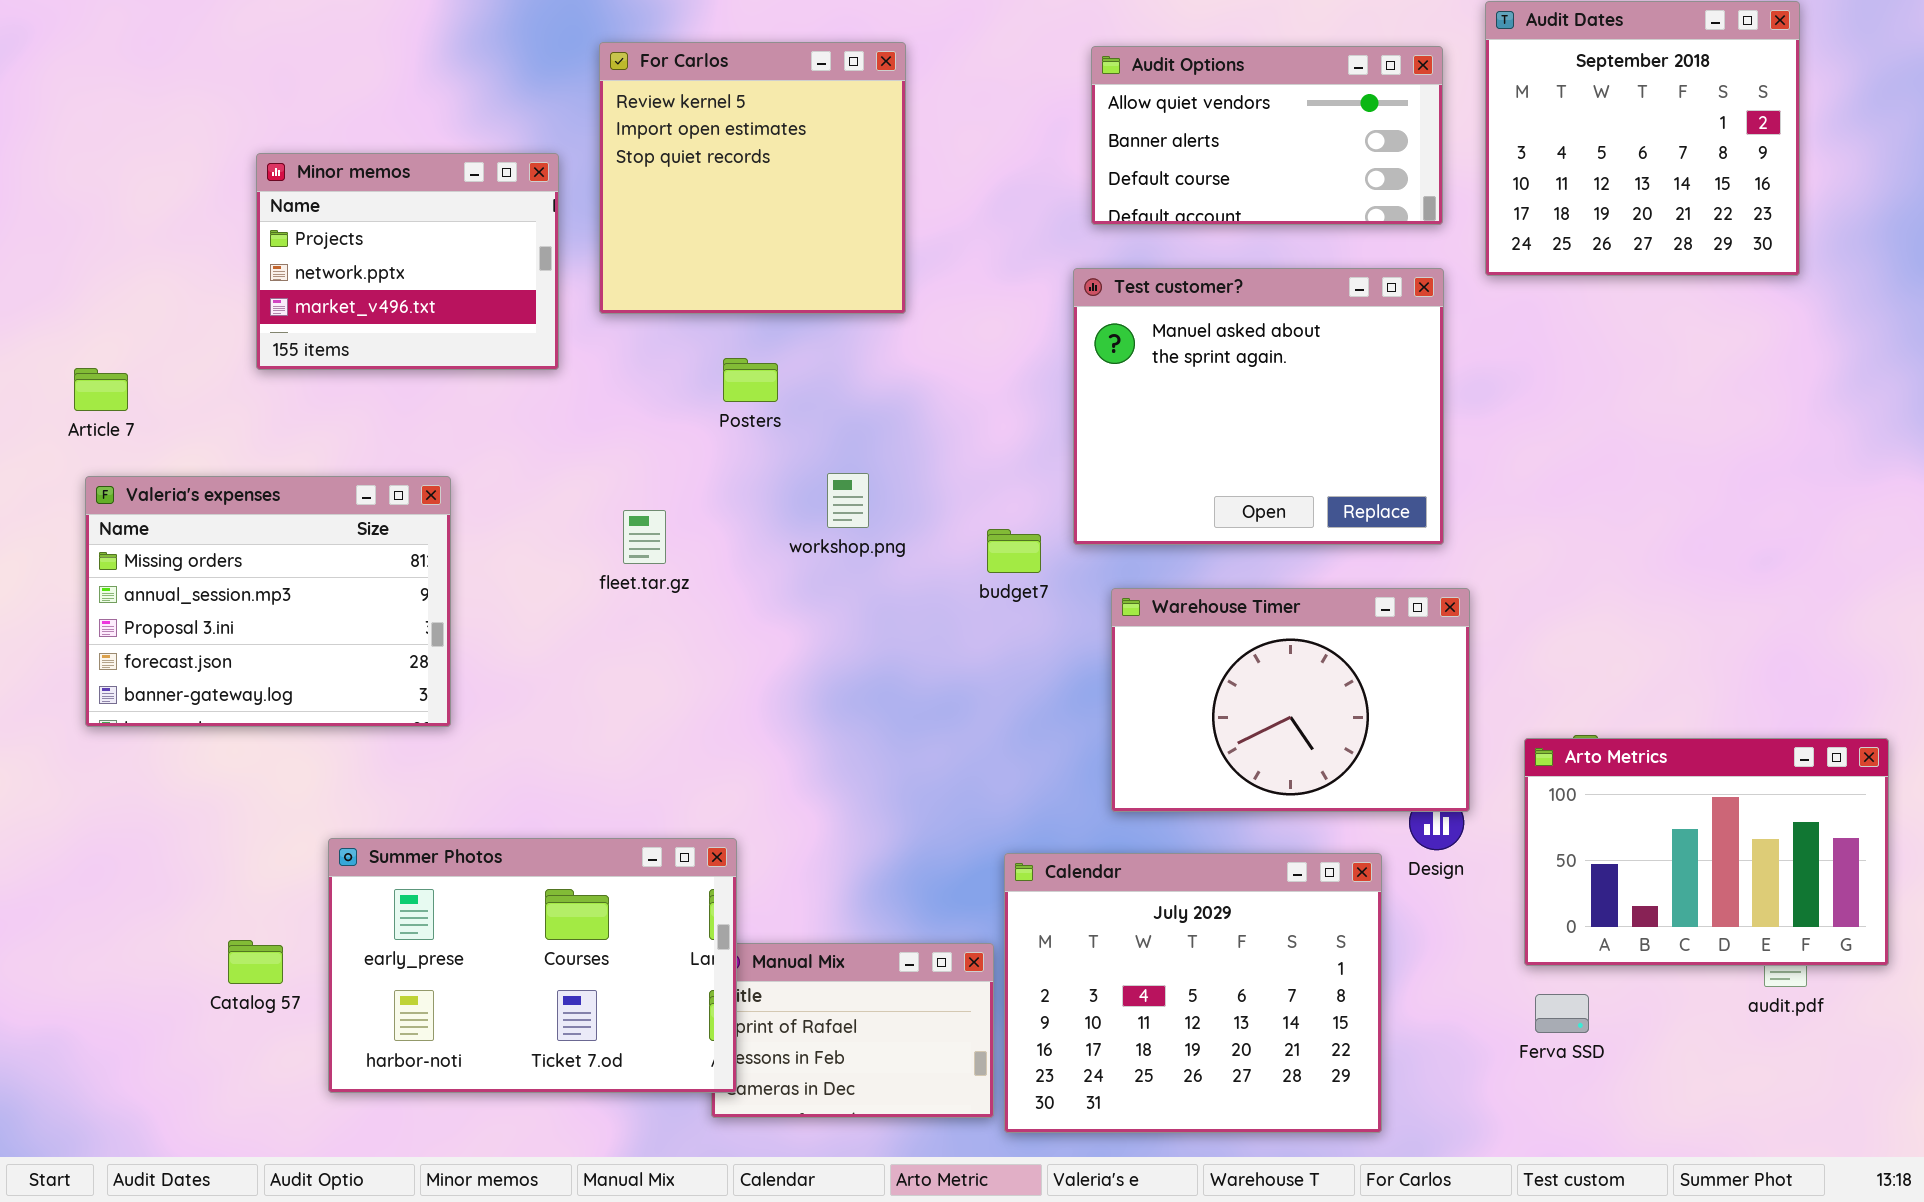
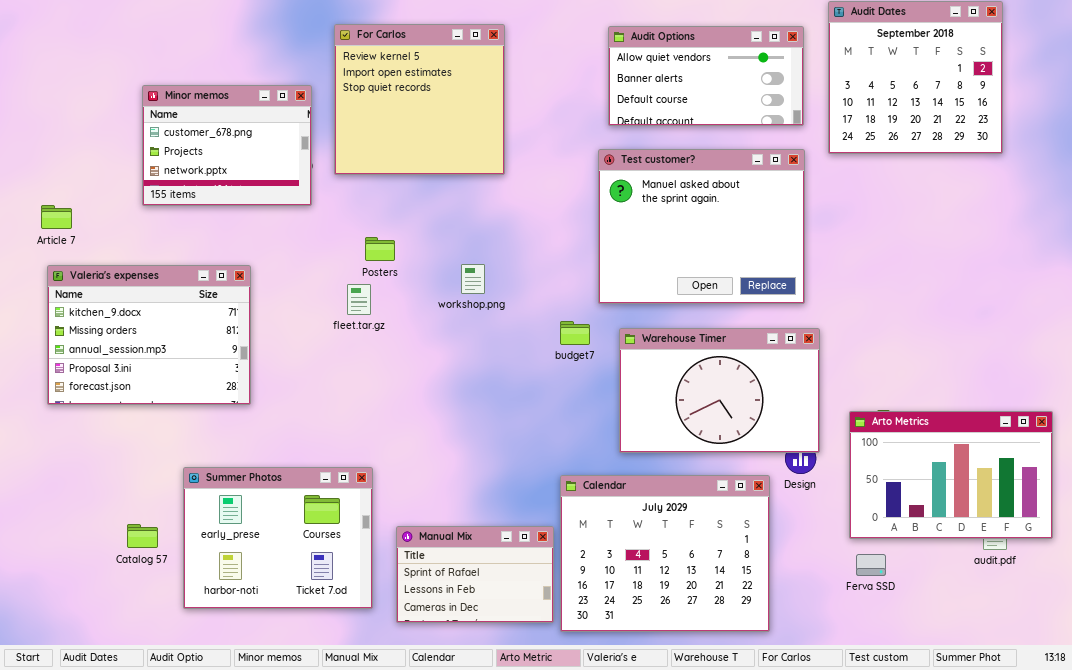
Minor memos: [256,153,559,370] -> [142,85,312,206], scrolled up 1 row
Posters: [723,358,778,402] -> [365,237,395,261], moved
Valeria's expenses: [85,476,451,727] -> [47,265,251,405], scrolled up 1 row
budget7: [987,529,1041,573] -> [560,321,590,345], moved
Summer Photos: [328,838,737,1093] -> [183,467,373,609], resized

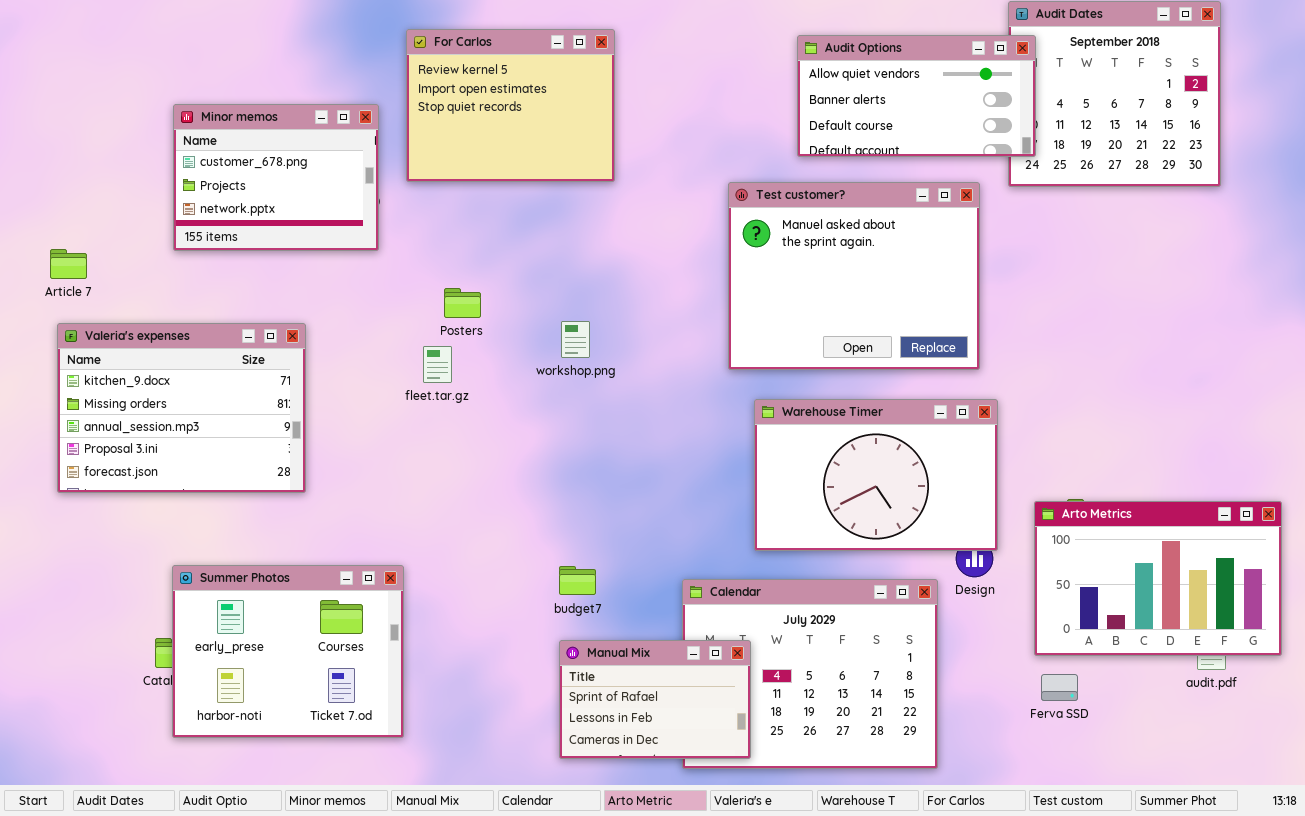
For Carlos: [334,24,505,175] -> [406,29,615,182], resized
Audit Options: [608,26,804,126] -> [797,35,1036,157], moved
budget7: [560,321,590,345] -> [559,566,596,595], moved
Summer Photos: [183,467,373,609] -> [172,565,404,738], moved
Manual Mix: [396,526,554,623] -> [559,640,751,759], moved

